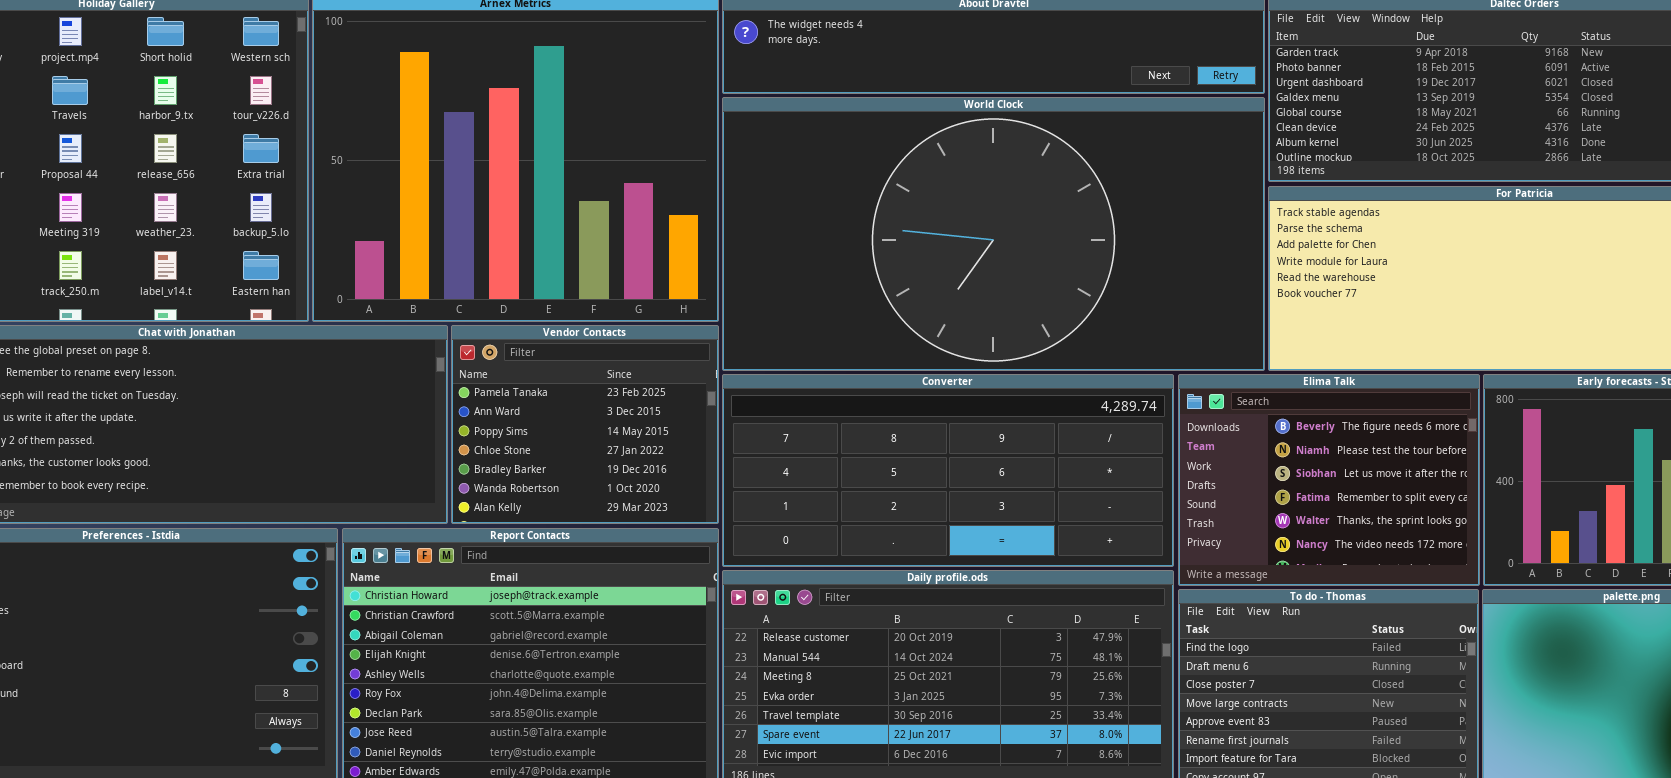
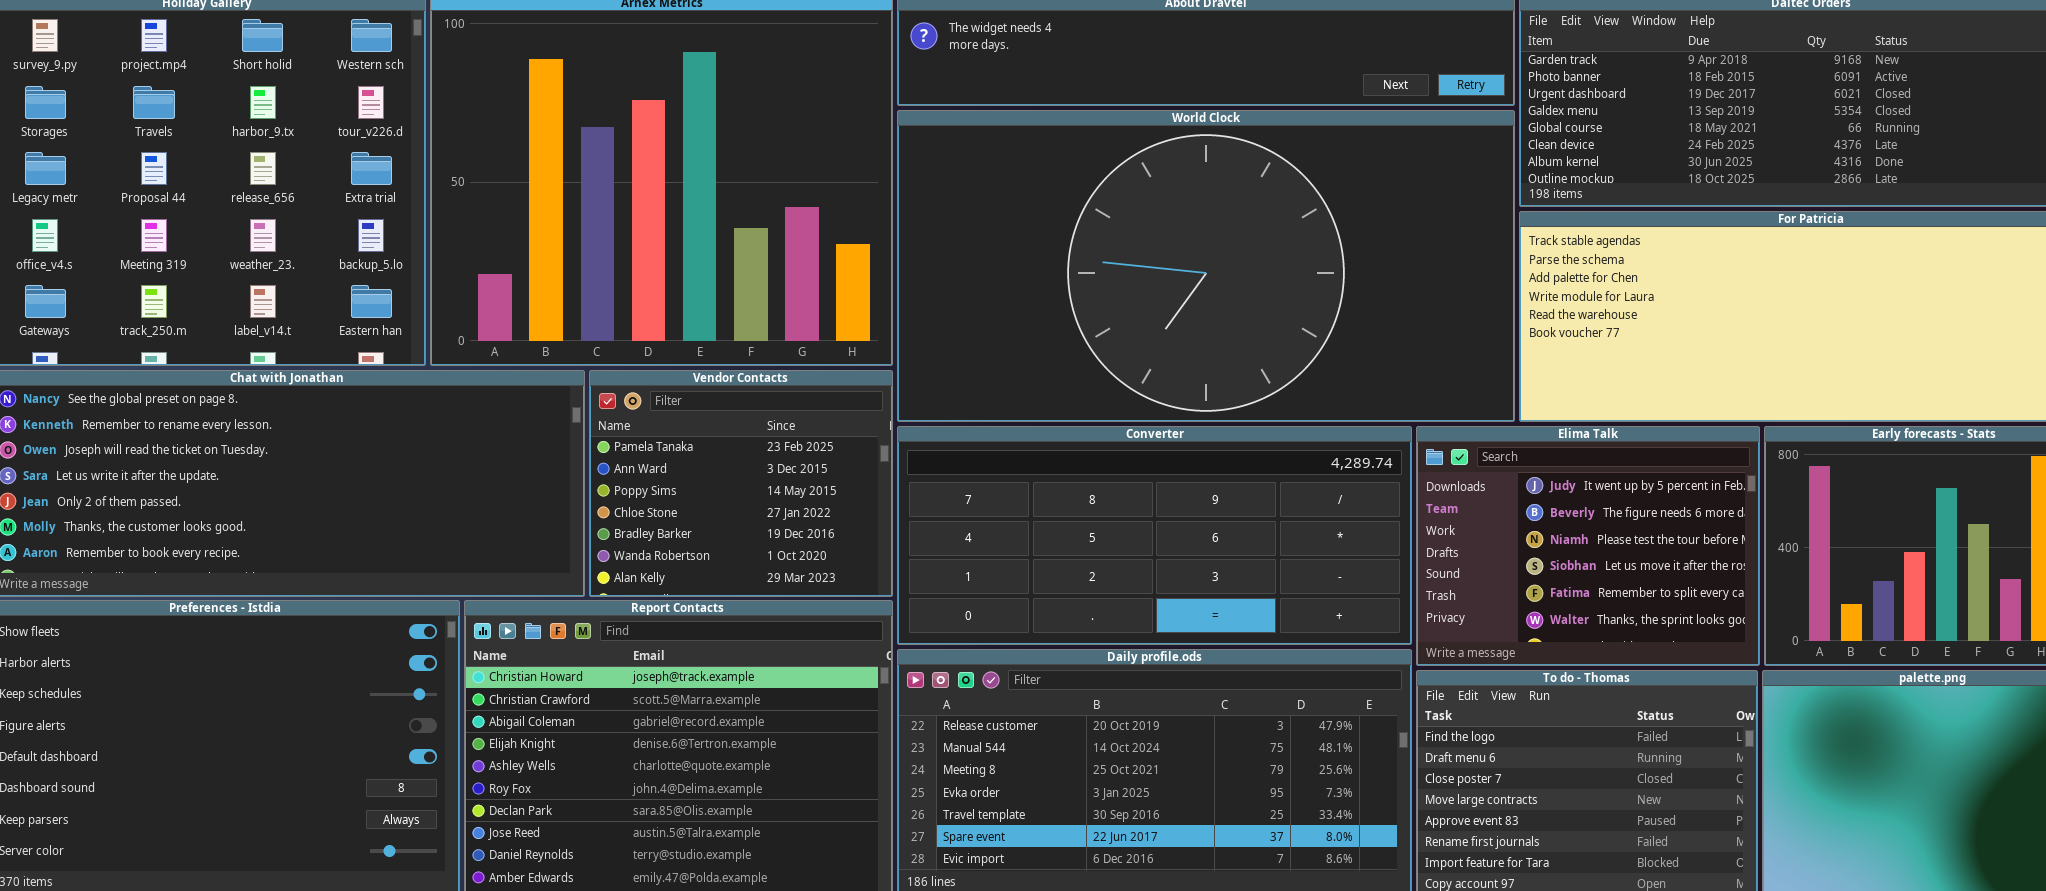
Elima Talk: [1178,374,1480,586] -> [1416,426,1760,666], scrolled up 1 row

